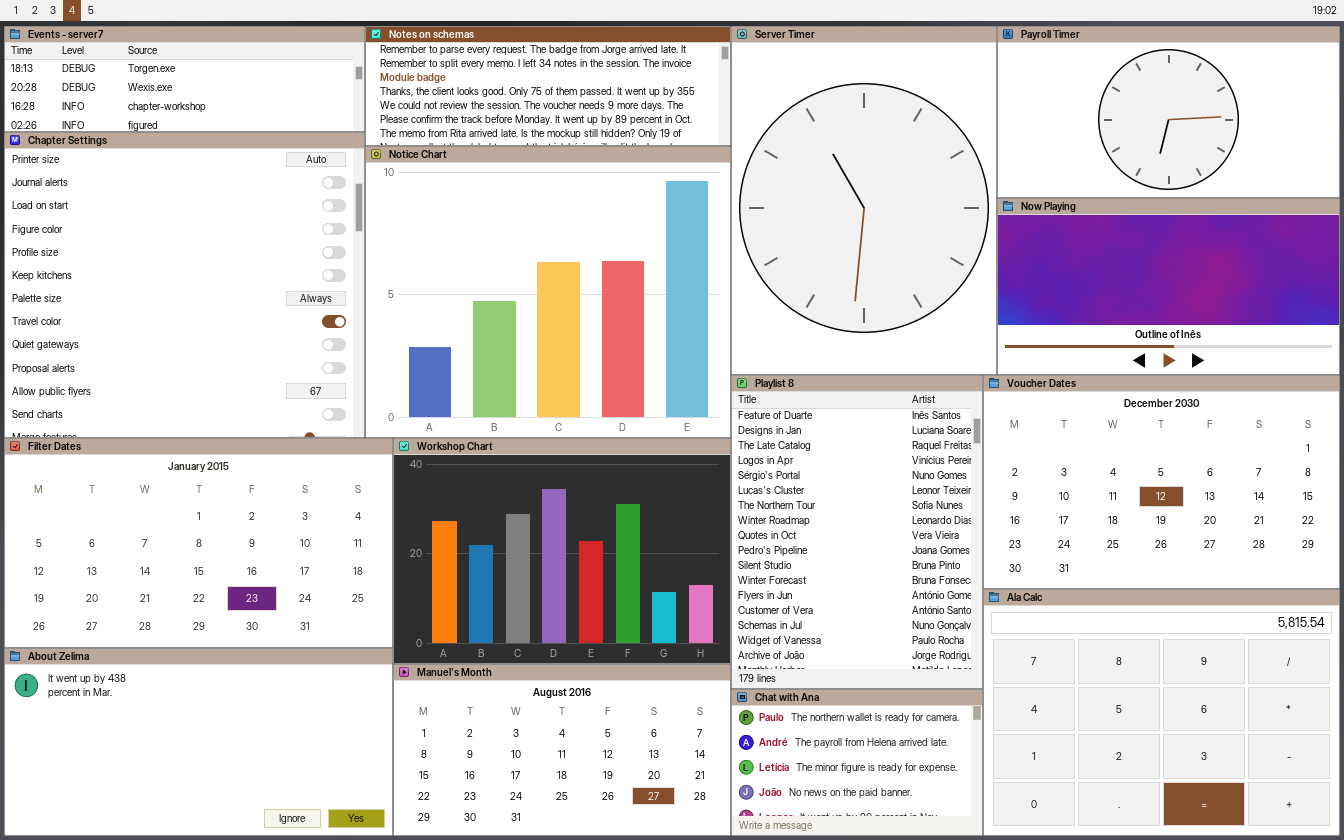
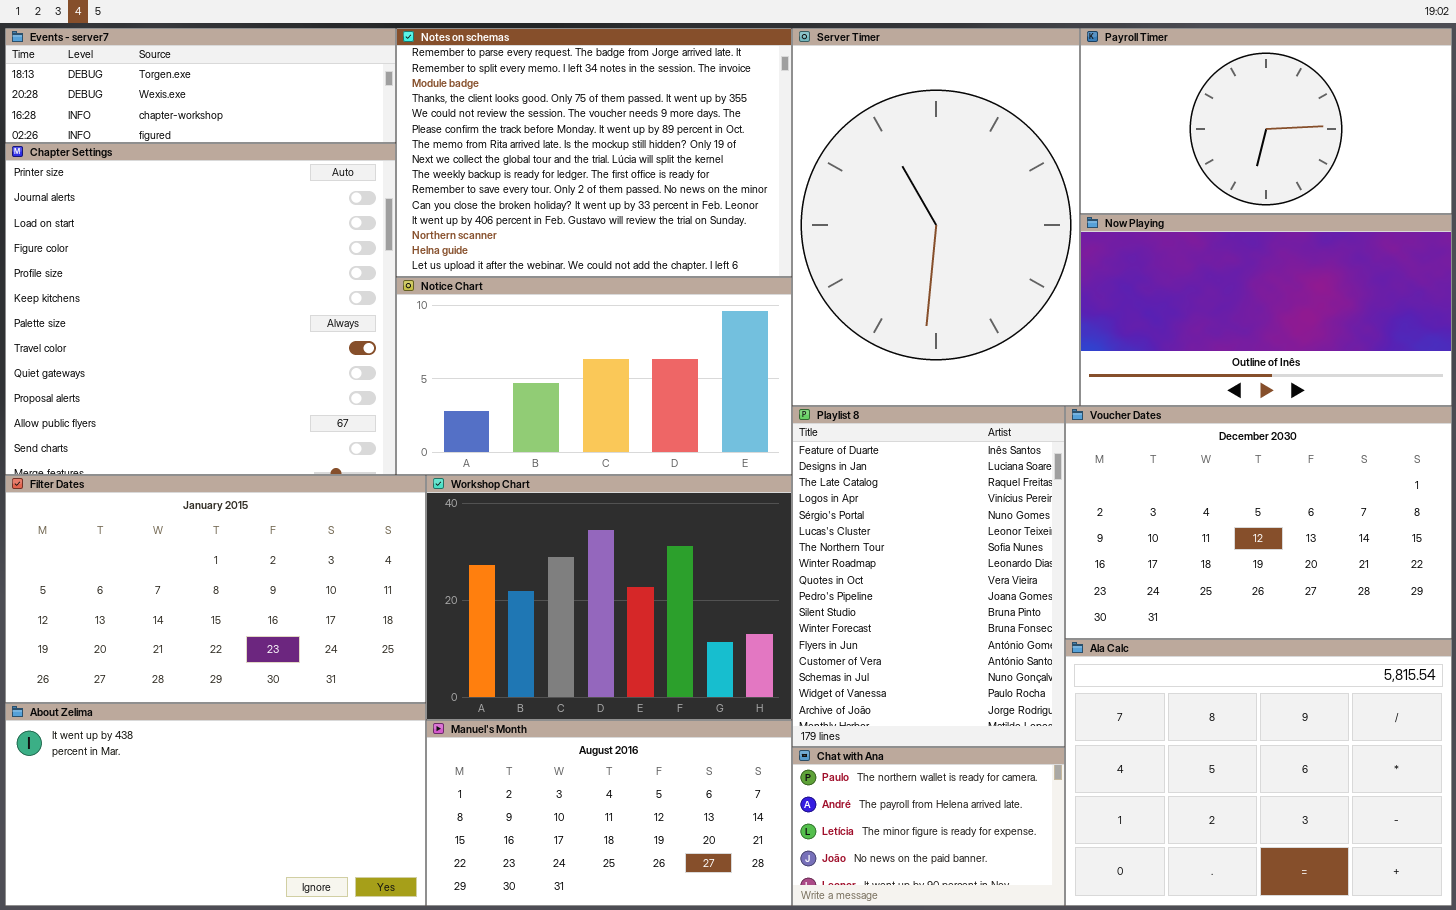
Notes on schemas: [365,26,731,146] -> [396,28,792,277], resized
Notice Chart: [365,146,731,438] -> [396,277,792,475], resized

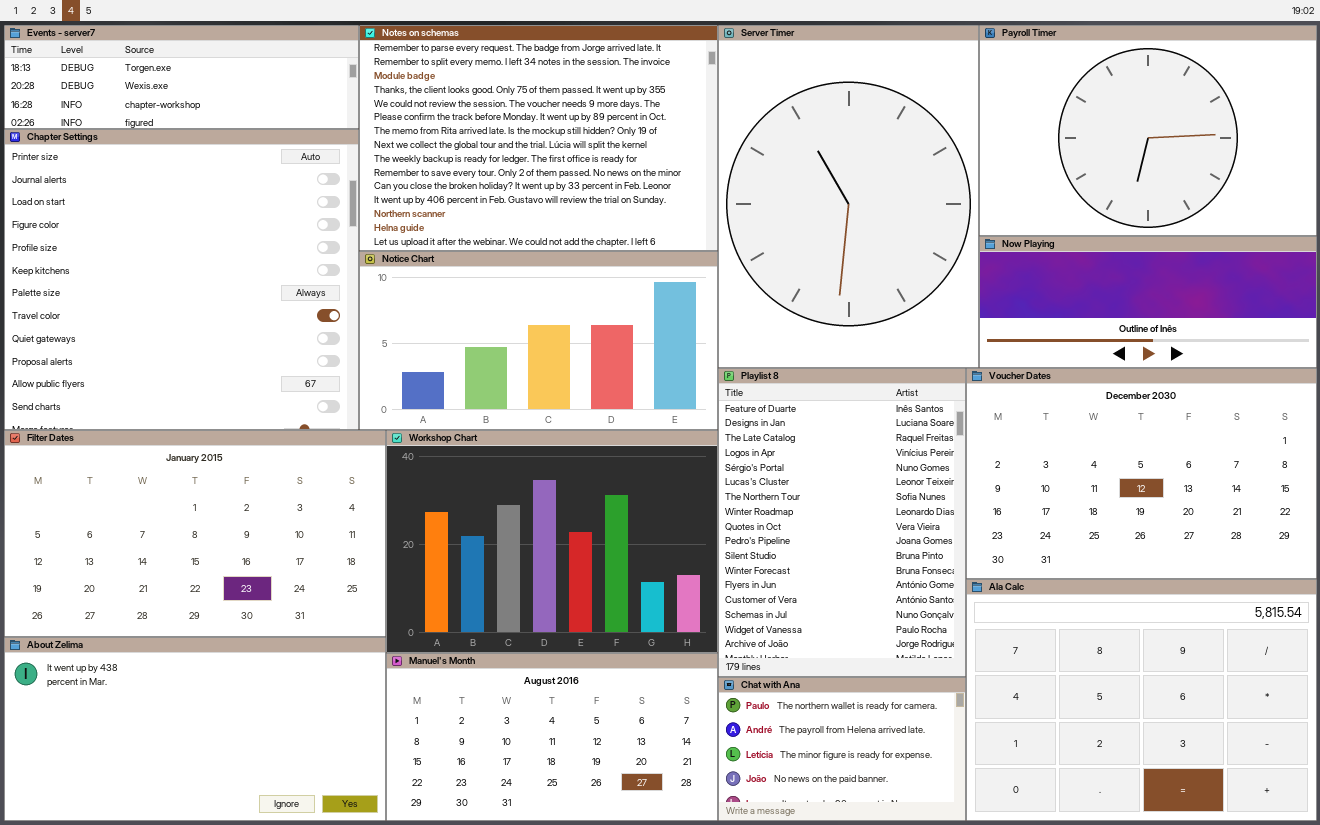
Payroll Timer: [1080,28,1452,214] -> [979,25,1317,236], resized
Now Playing: [1080,214,1452,406] -> [979,236,1317,368], resized

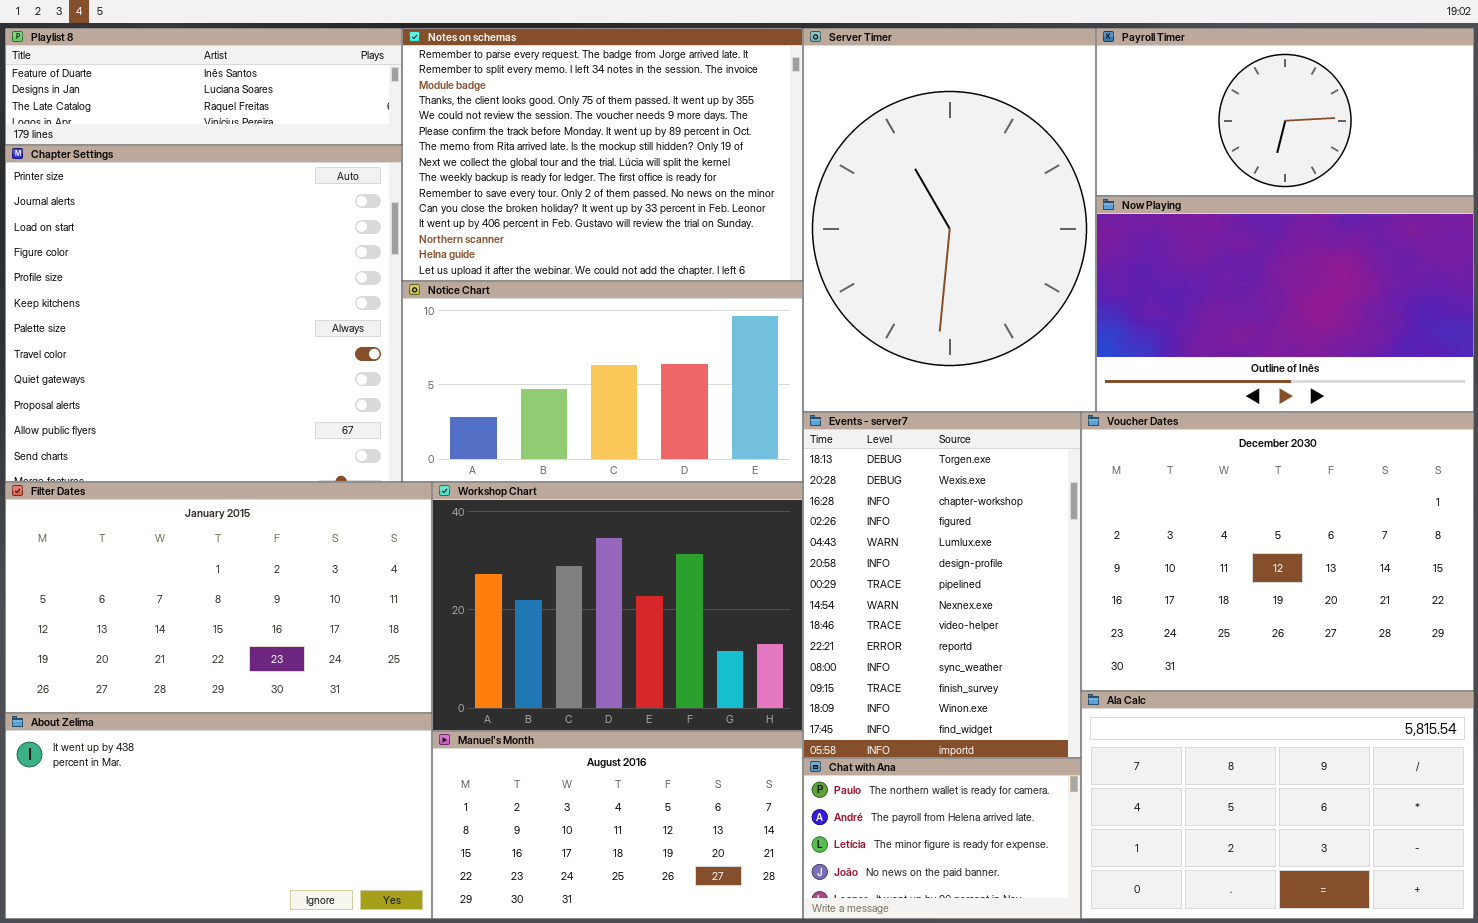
Events - server7: [4,25,359,129] -> [803,412,1081,758], moved, resized
Payroll Timer: [979,25,1317,236] -> [1096,28,1474,196], resized
Now Playing: [979,236,1317,368] -> [1096,196,1474,412], resized
Playlist 8: [718,368,966,677] -> [5,28,402,145], moved, resized
Voucher Dates: [966,368,1317,579] -> [1081,412,1474,691], resized
Ala Calc: [966,579,1317,821] -> [1081,691,1474,919], resized

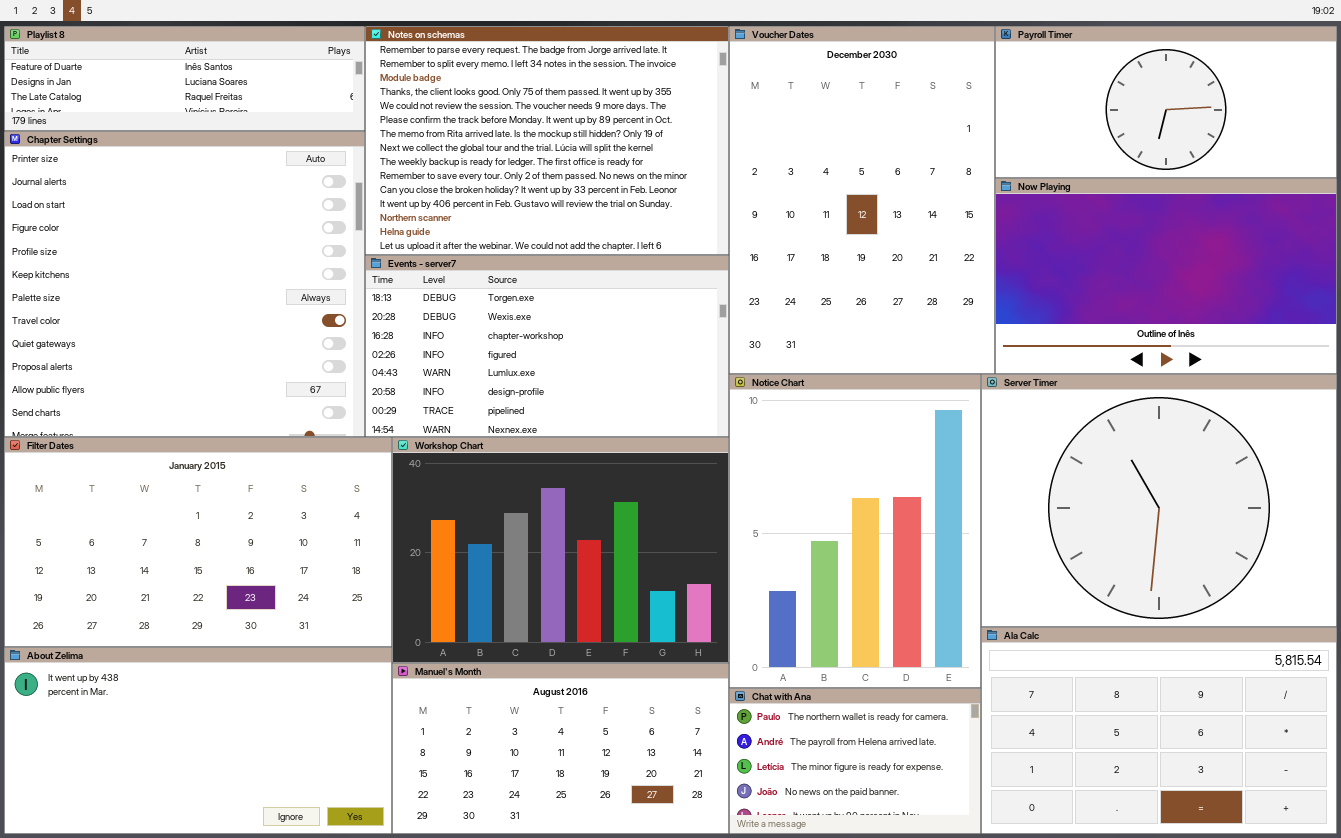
Server Timer: [803,28,1096,412] -> [981,374,1337,627], moved, resized
Notice Chart: [402,281,803,482] -> [729,374,981,688], moved, resized
Events - server7: [803,412,1081,758] -> [365,255,729,437], moved, resized
Voucher Dates: [1081,412,1474,691] -> [729,26,995,374], moved, resized

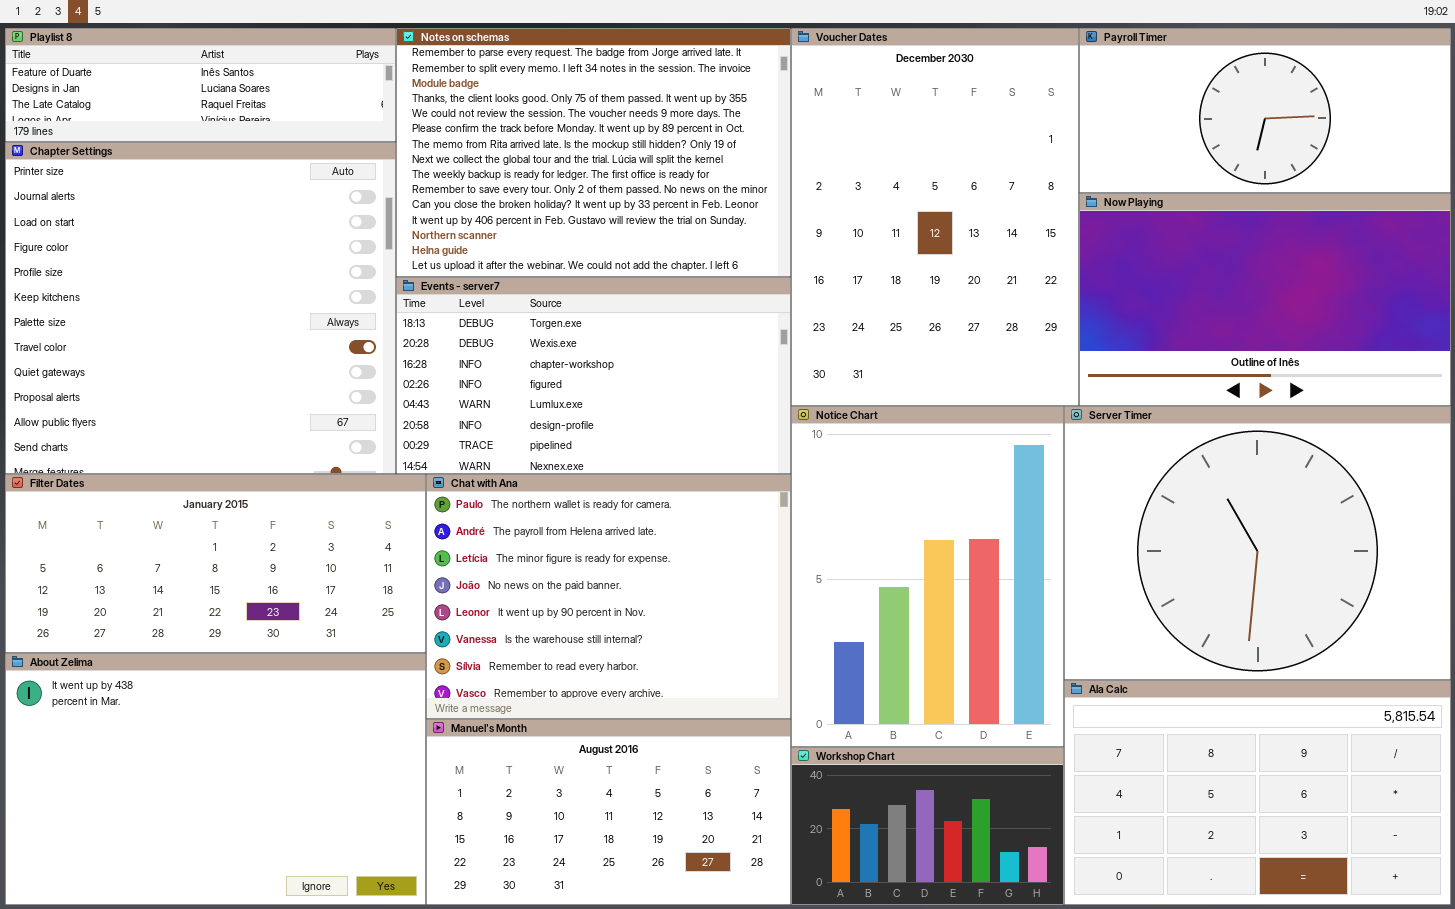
Filter Dates: [4,437,392,647] -> [5,474,426,653], resized
Workshop Chart: [392,437,729,663] -> [791,747,1064,905], moved, resized
About Zelima: [4,647,392,834] -> [5,653,426,905], resized
Chat with Ana: [729,688,981,834] -> [426,474,791,719], moved, resized

